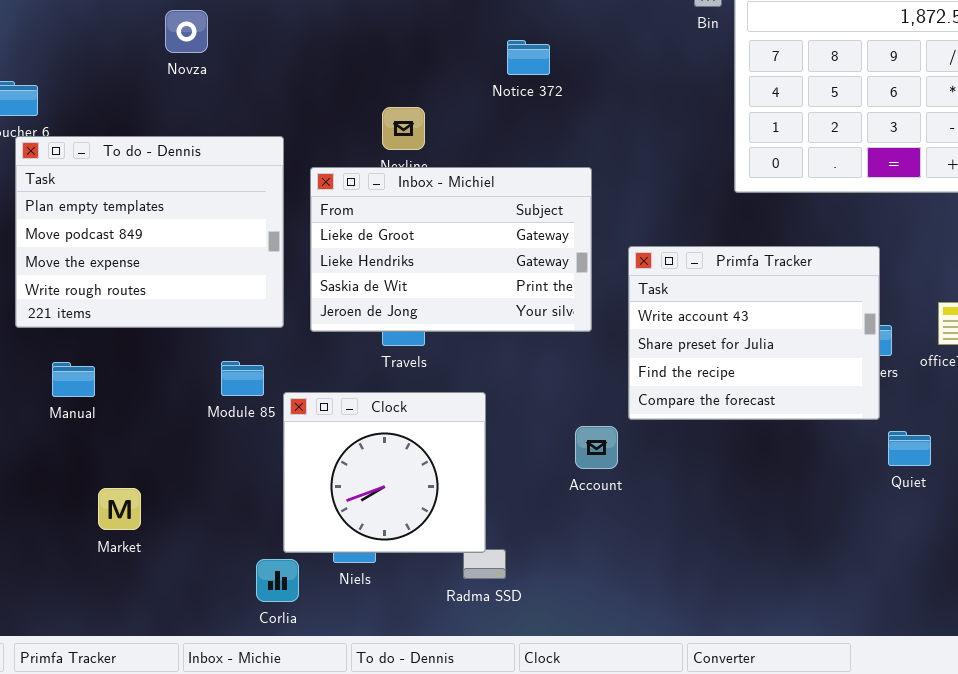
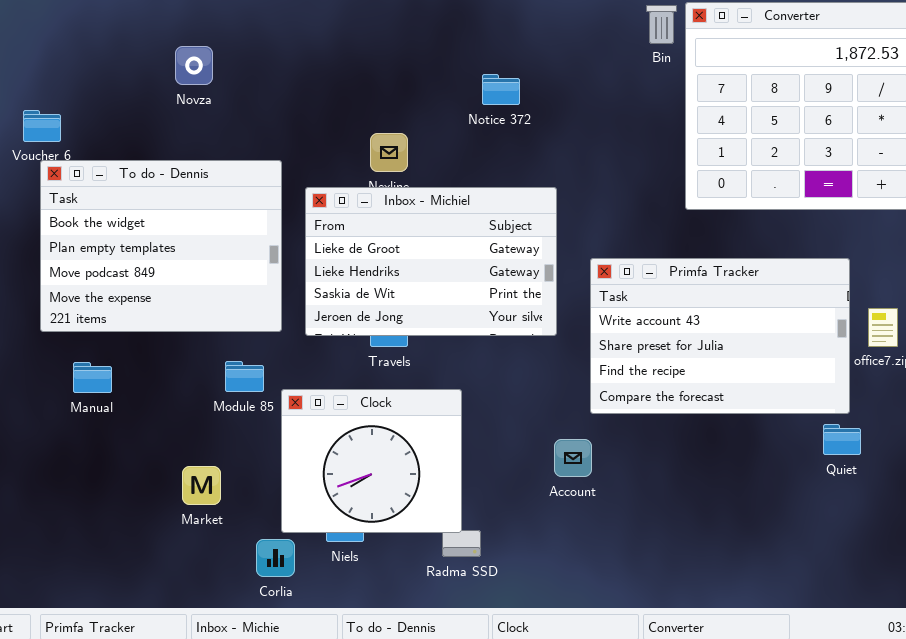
To do - Dennis: [15,136,284,328] -> [40,160,282,332], scrolled up 1 row
Primfa Tracker: [628,246,880,420] -> [590,258,850,414], resized
Account: [575,426,618,469] -> [554,439,592,477], moved
Market: [98,488,141,530] -> [182,466,221,505], moved

